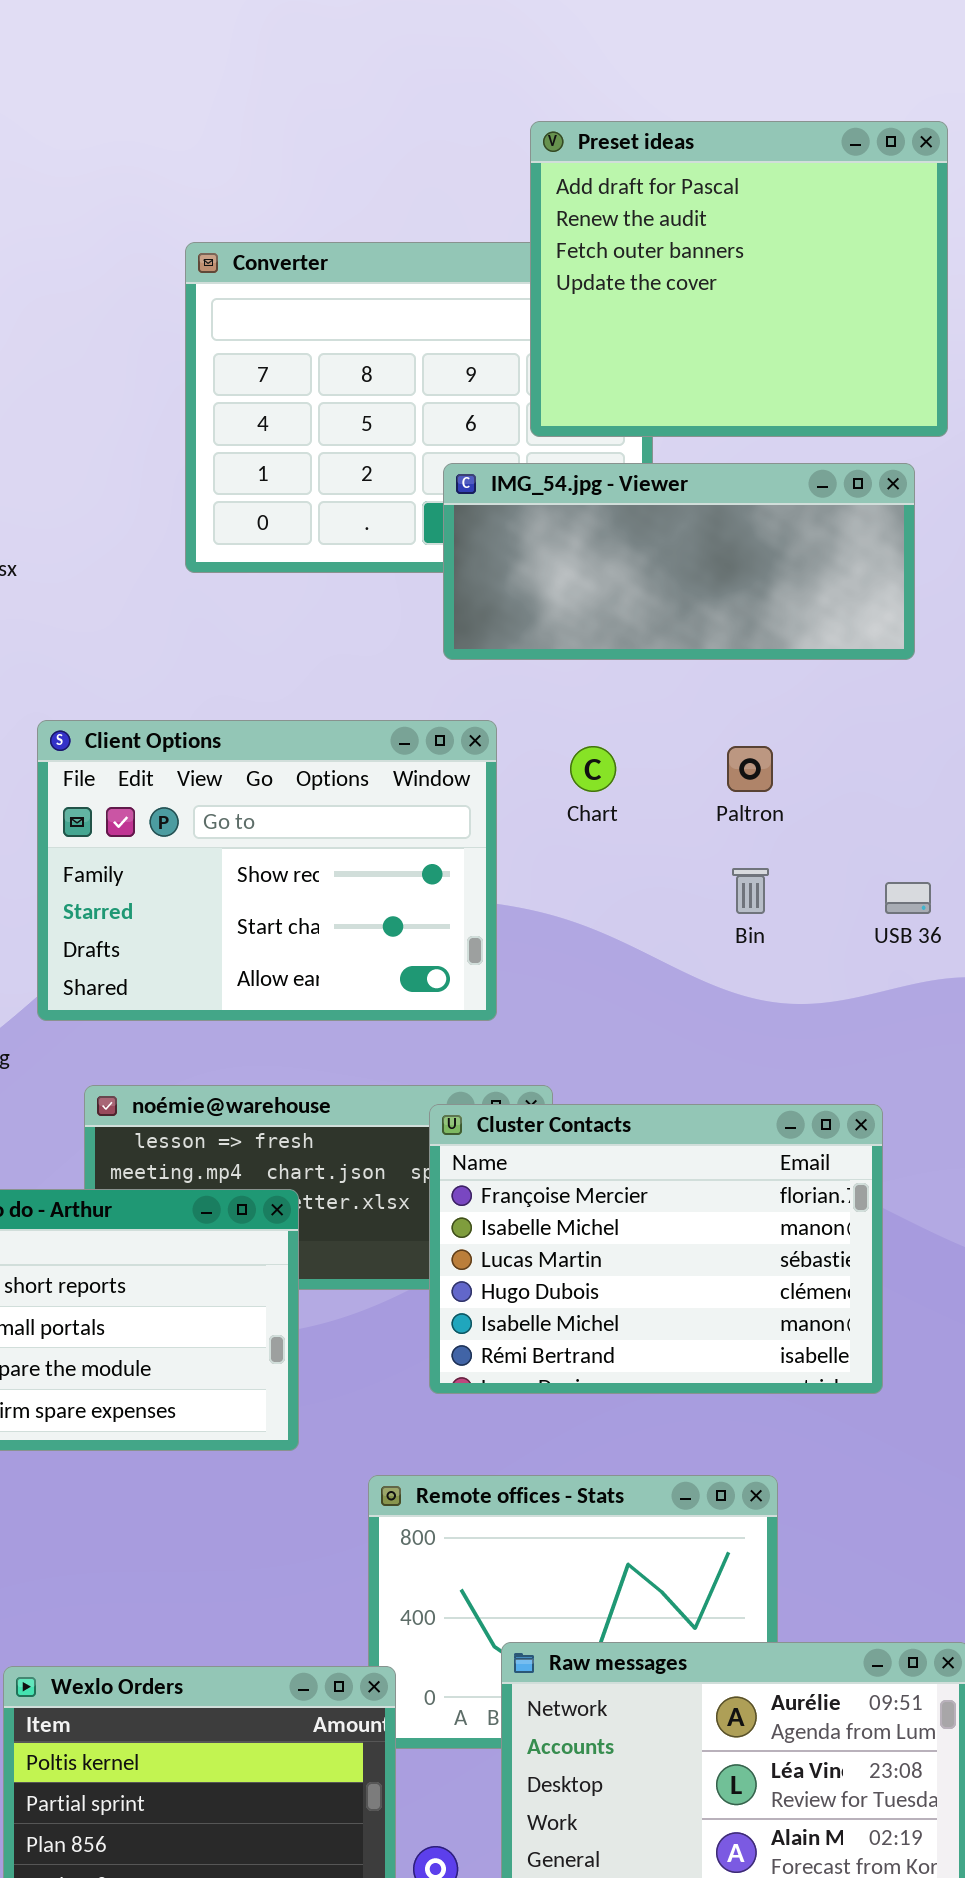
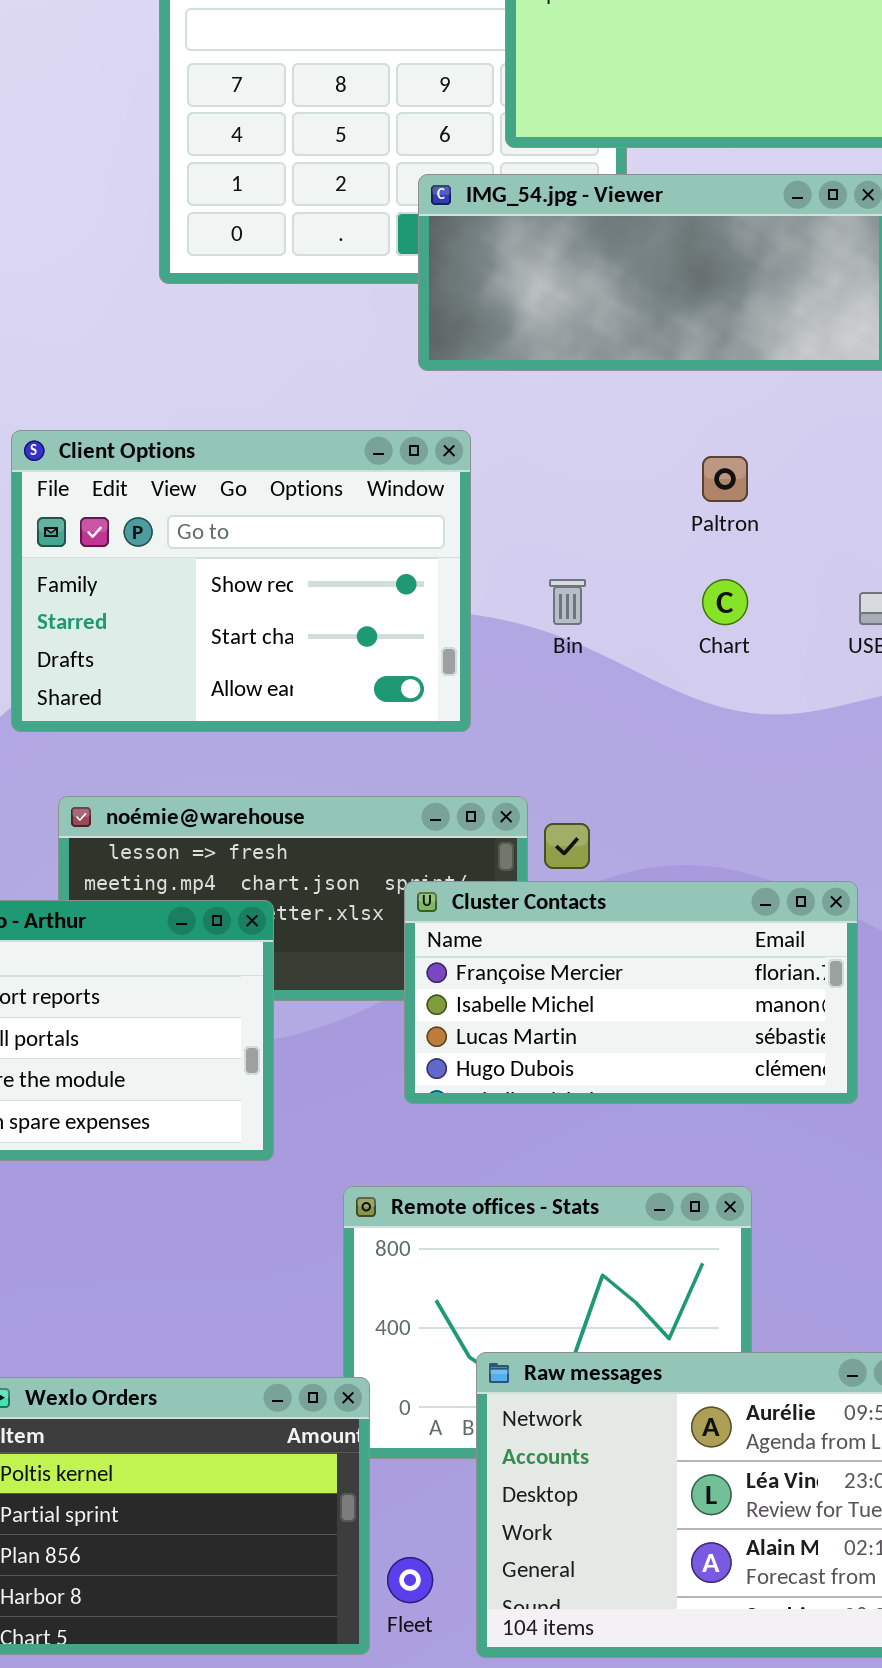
Chart: [570,746,616,792] -> [702,579,748,625], moved
Bin: [732,868,769,914] -> [549,579,586,625], moved
Cluster Contacts: [429,1104,883,1394] -> [404,881,858,1104], resized

